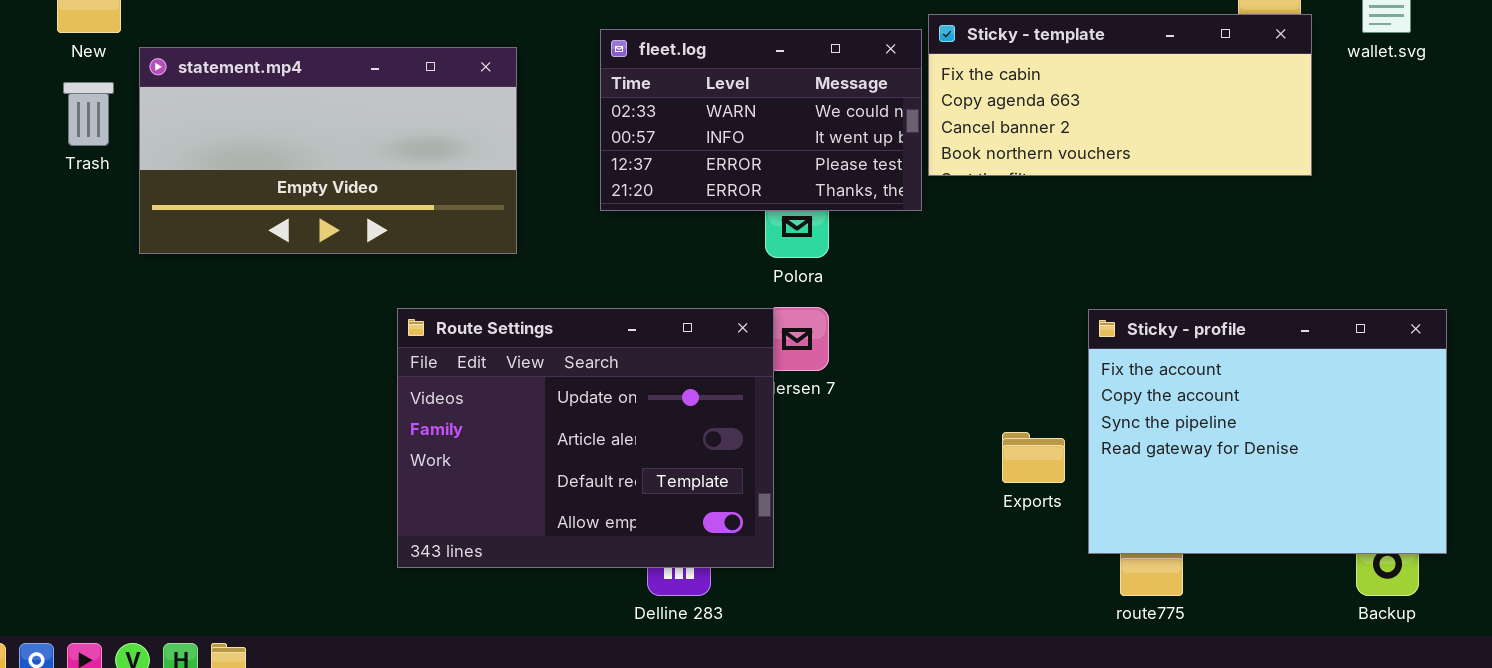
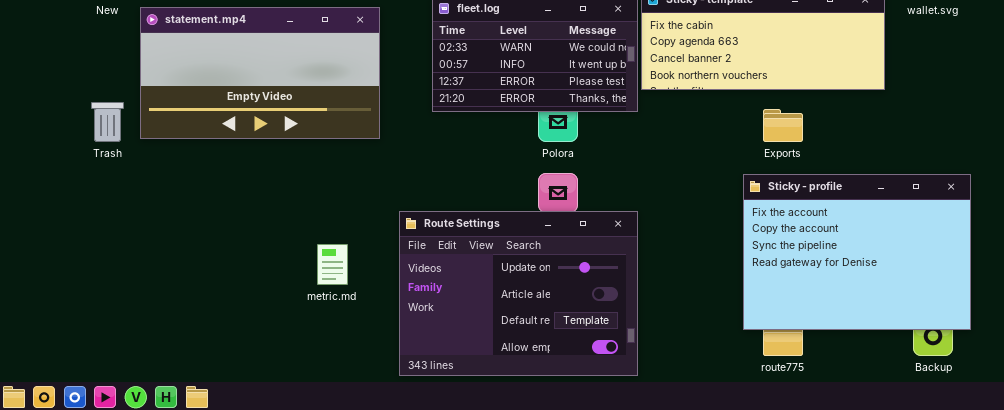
Trash: [63,82,114,146] -> [91,102,124,142], moved
Route Settings: [397,308,774,568] -> [399,211,638,376], moved
Exports: [1002,432,1065,483] -> [763,109,803,142], moved

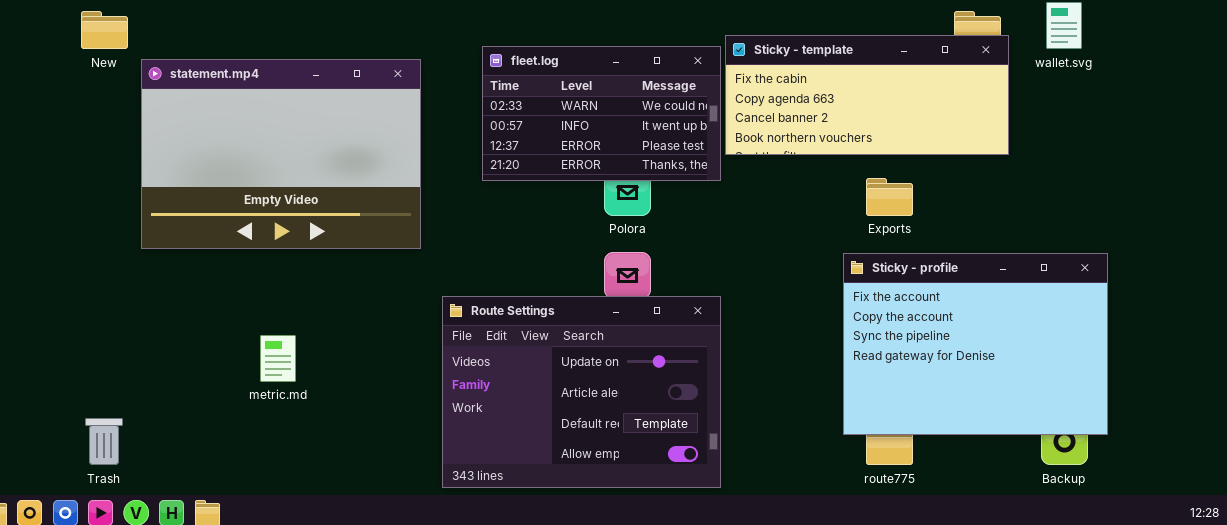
statement.mp4: [140,7,380,139] -> [141,59,421,249], resized
Trash: [91,102,124,142] -> [85,418,123,465], moved
metric.md: [317,244,348,285] -> [260,335,296,382], moved

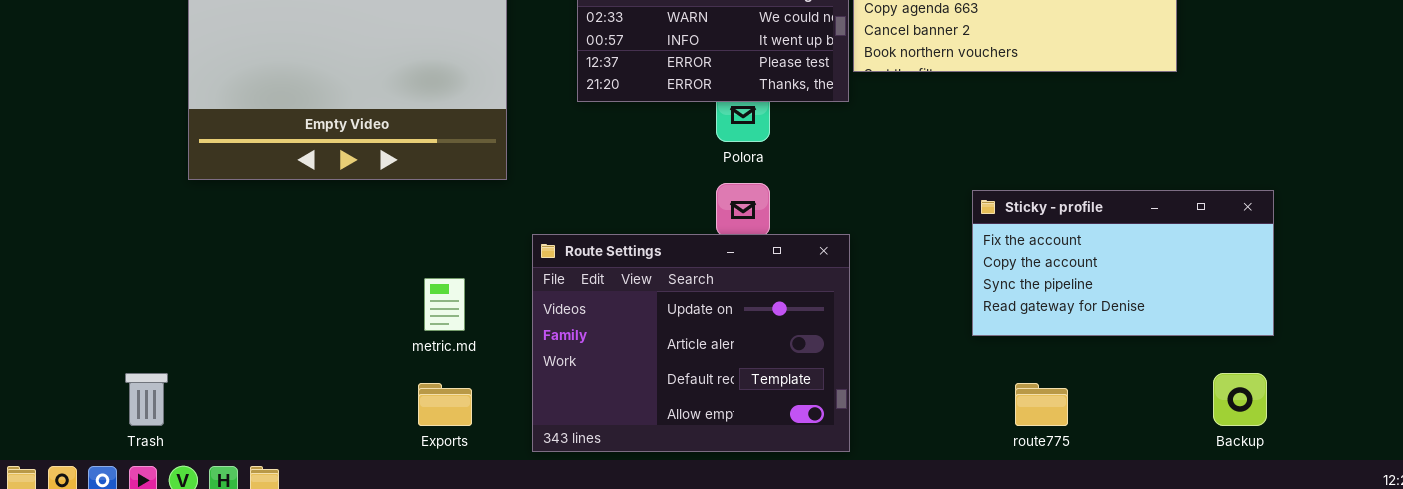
Exports: [866,178,913,216] -> [418,383,472,426], moved
Sticky - profile: [843,253,1108,435] -> [972,190,1274,336], moved, resized
metric.md: [260,335,296,382] -> [424,278,465,331], moved

